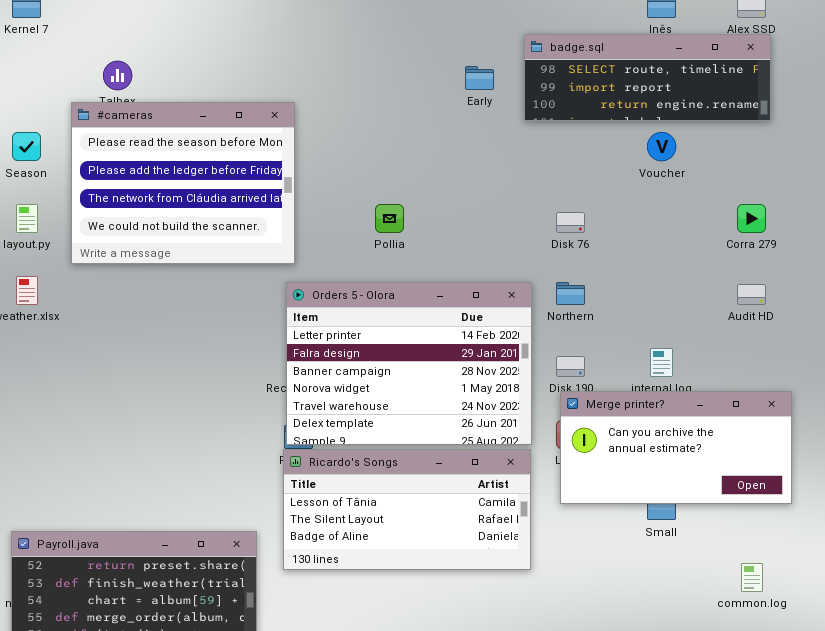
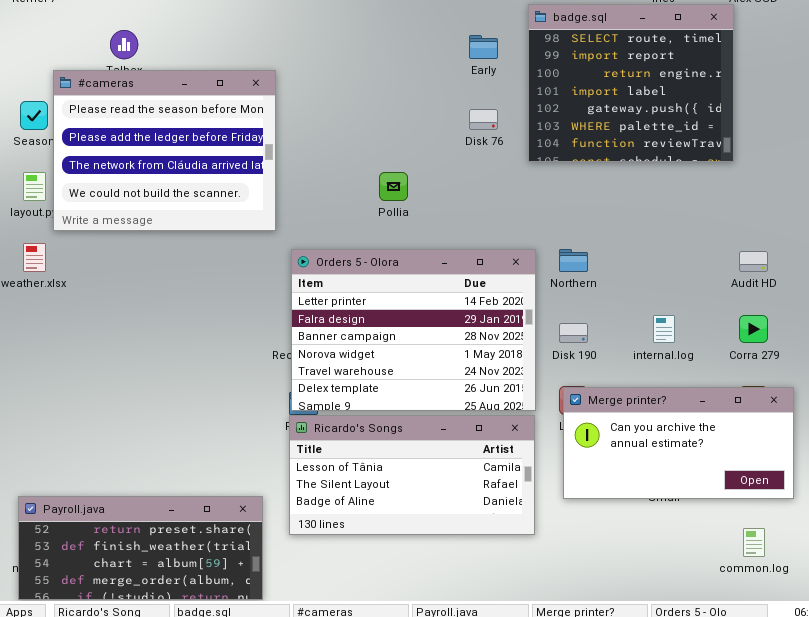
badge.sql: [524,34,771,121] -> [528,4,734,162], resized
#cameras: [71,102,295,264] -> [53,70,276,231], moved
Corra 279: [737,204,766,233] -> [739,315,768,343], moved
Disk 76: [556,212,585,233] -> [469,109,498,130], moved
Merge printer?: [560,391,792,504] -> [563,387,794,499], moved

